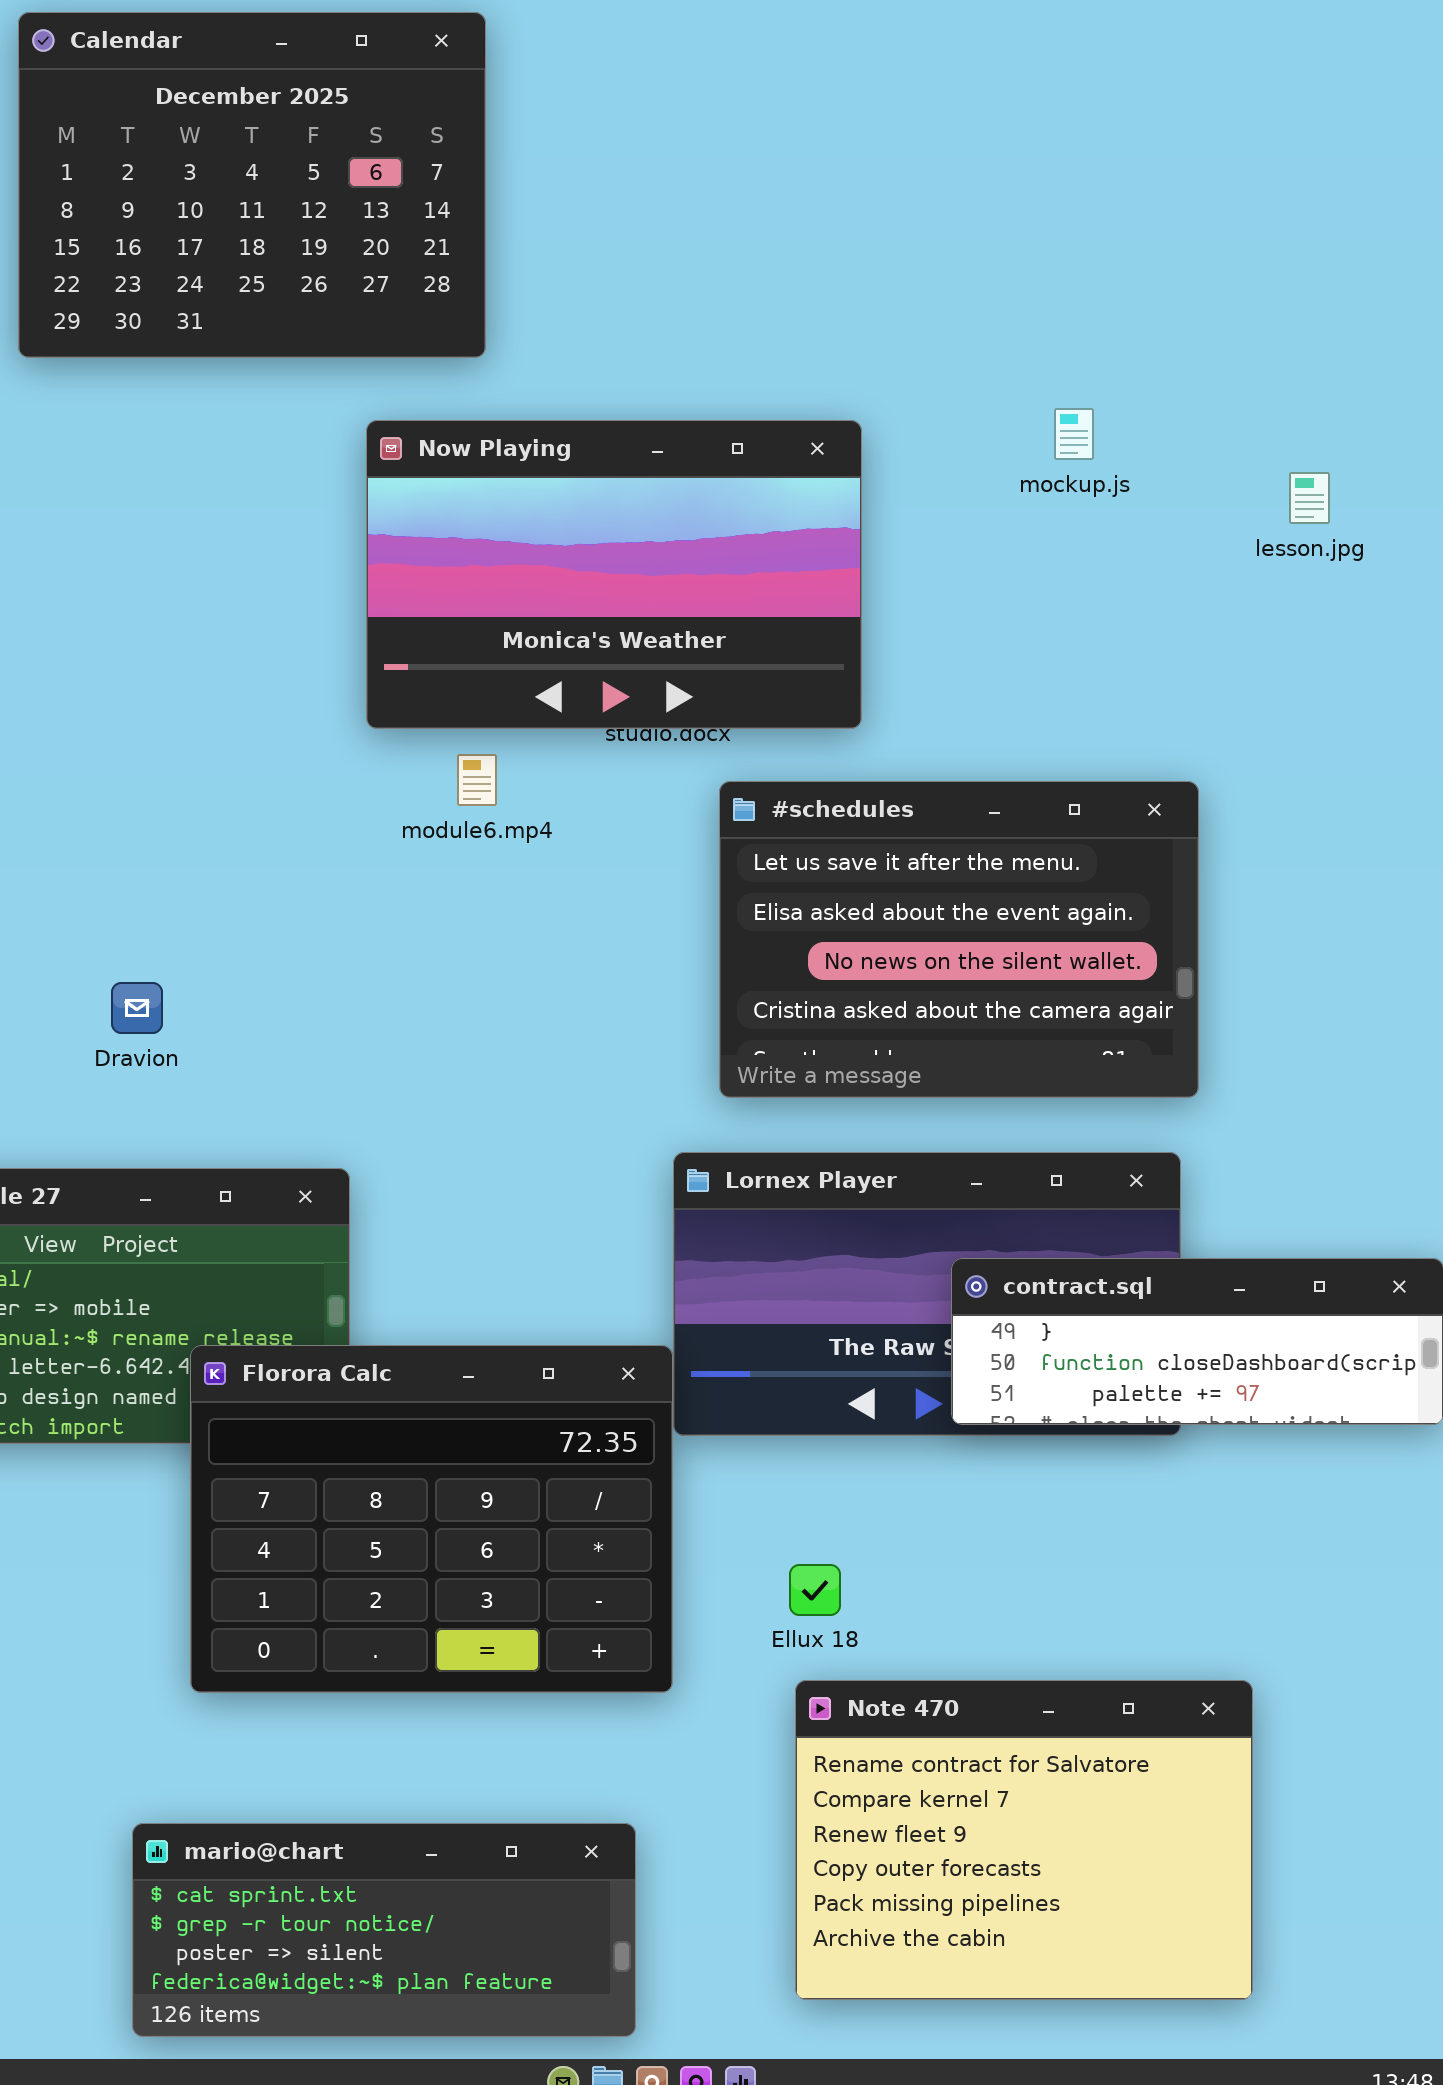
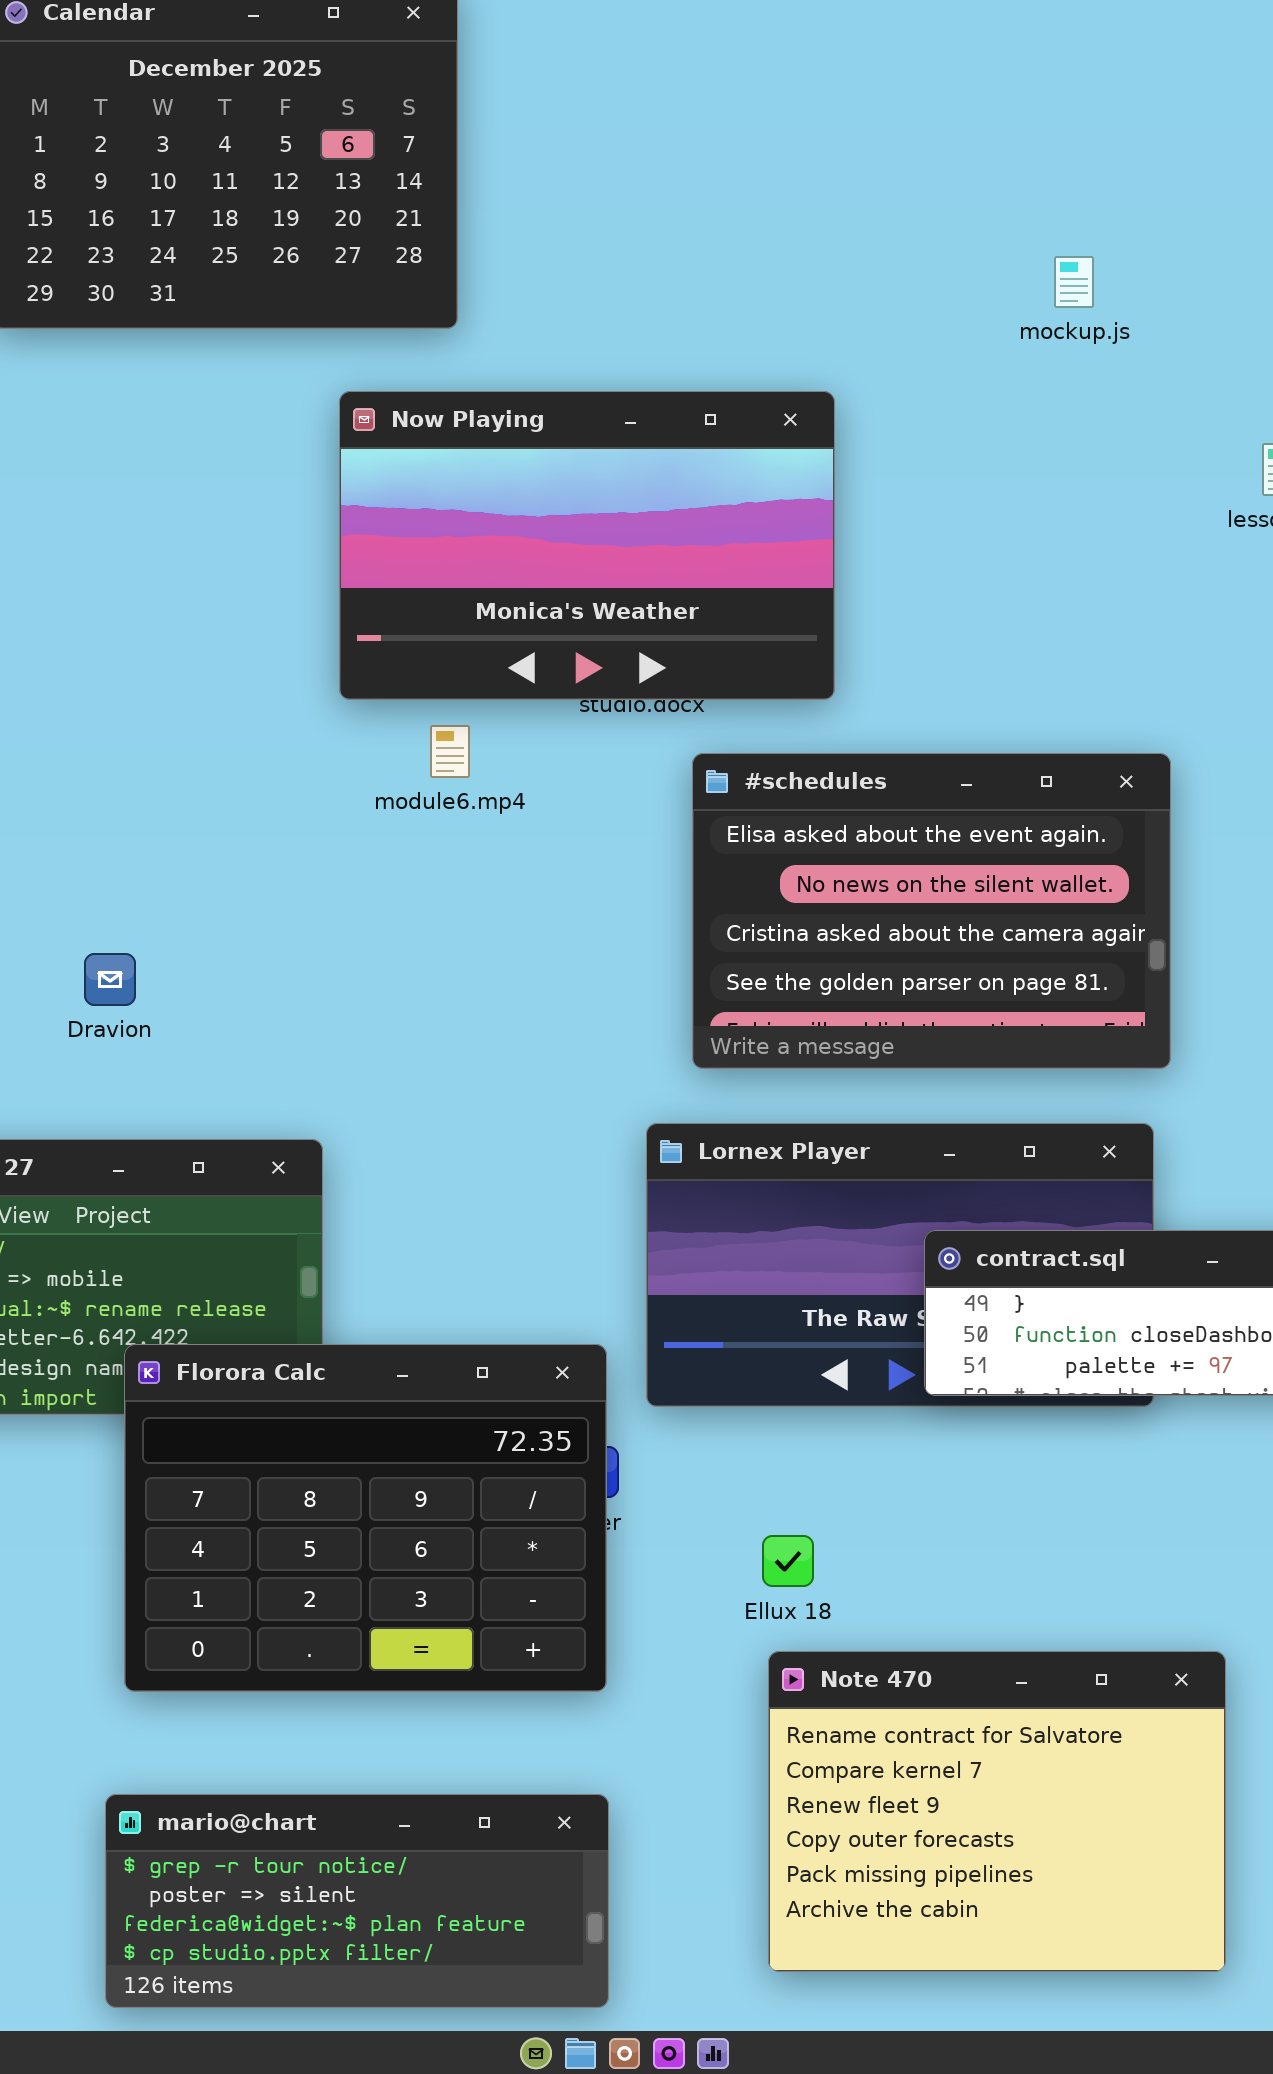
mockup.js: [1054,408,1094,460] -> [1054,256,1094,308], moved
#schedules: [719,781,1199,1098] -> [692,753,1171,1069], scrolled down 1 row
Florora Calc: [190,1345,673,1693] -> [124,1344,607,1692], moved
mario@chart: [132,1823,636,2037] -> [105,1794,609,2008], scrolled down 1 row

